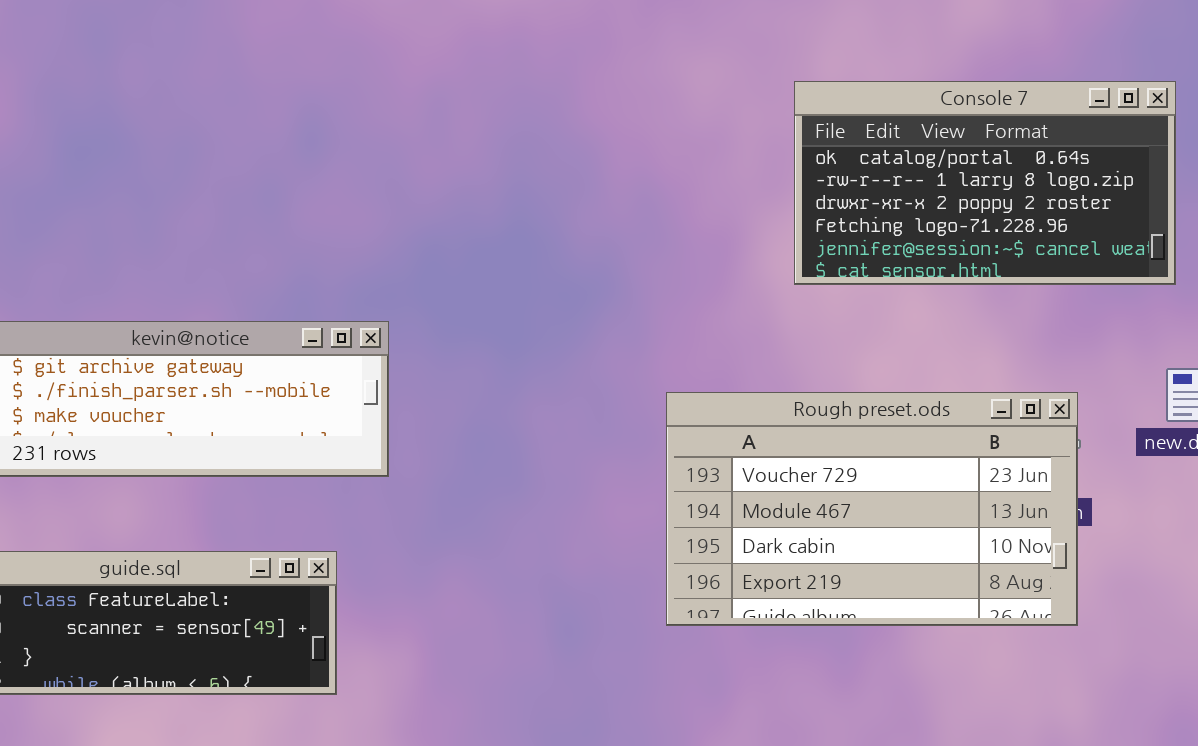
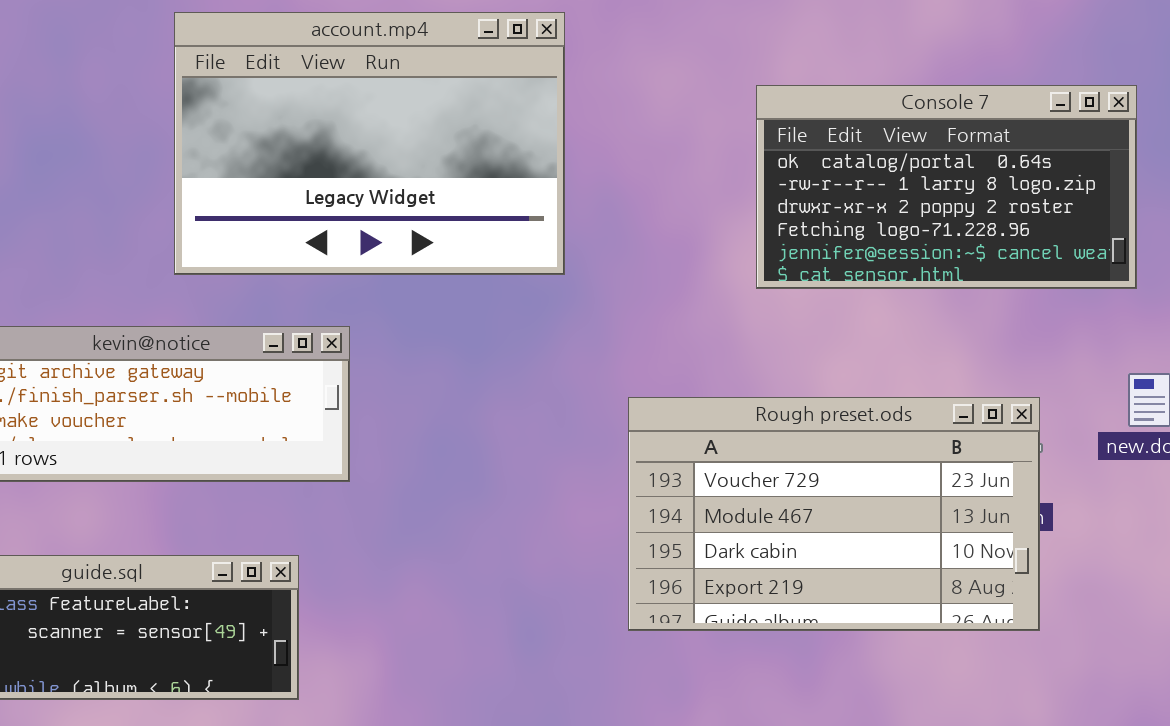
account.mp4: none -> [174,12,565,275], opened

